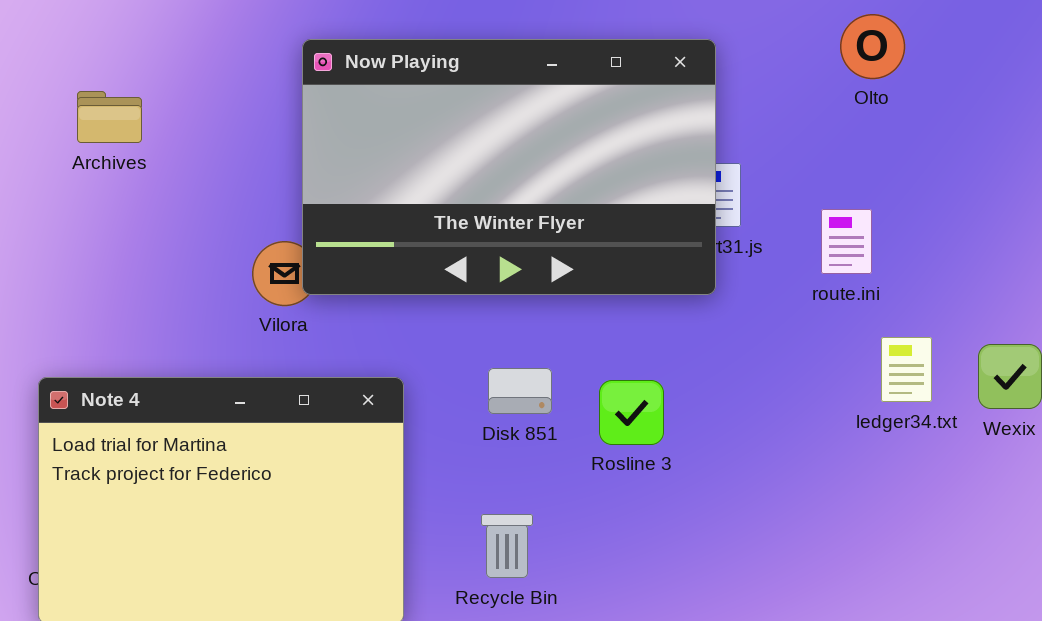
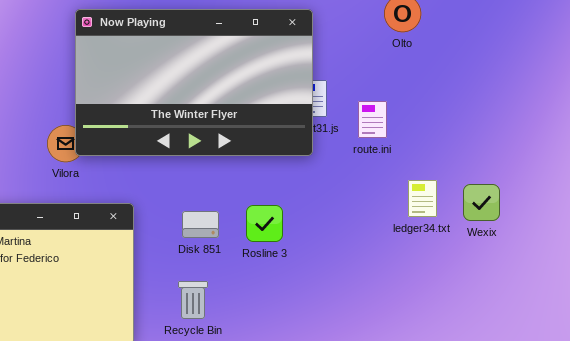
route.ini: [821,209,872,274] -> [358,101,387,138], moved
Disk 851: [488,368,552,414] -> [182,211,219,238], moved

